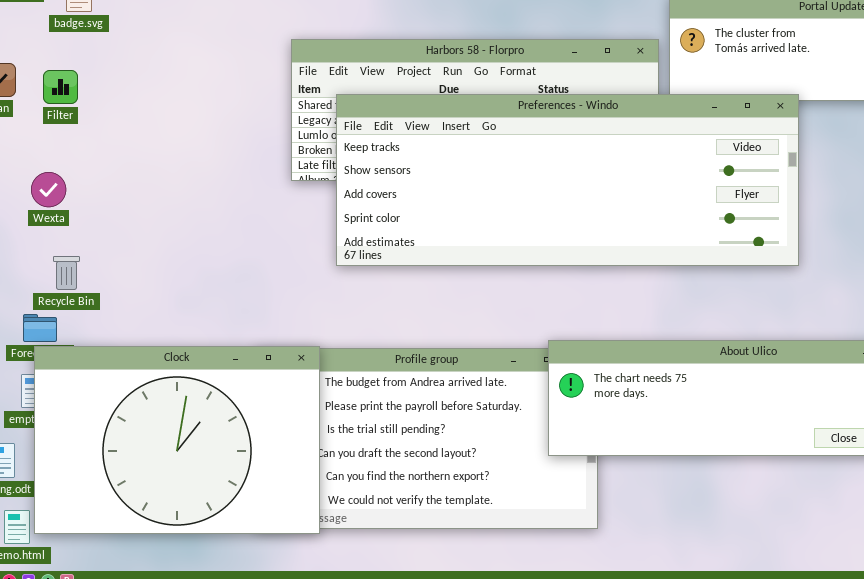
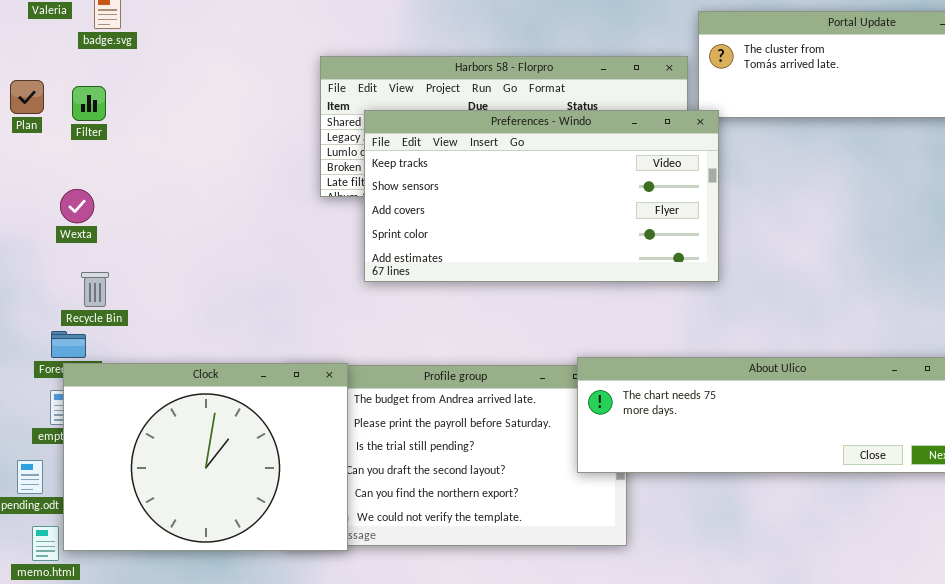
Preferences - Windo: [336,94,799,266] -> [364,110,719,282], resized

